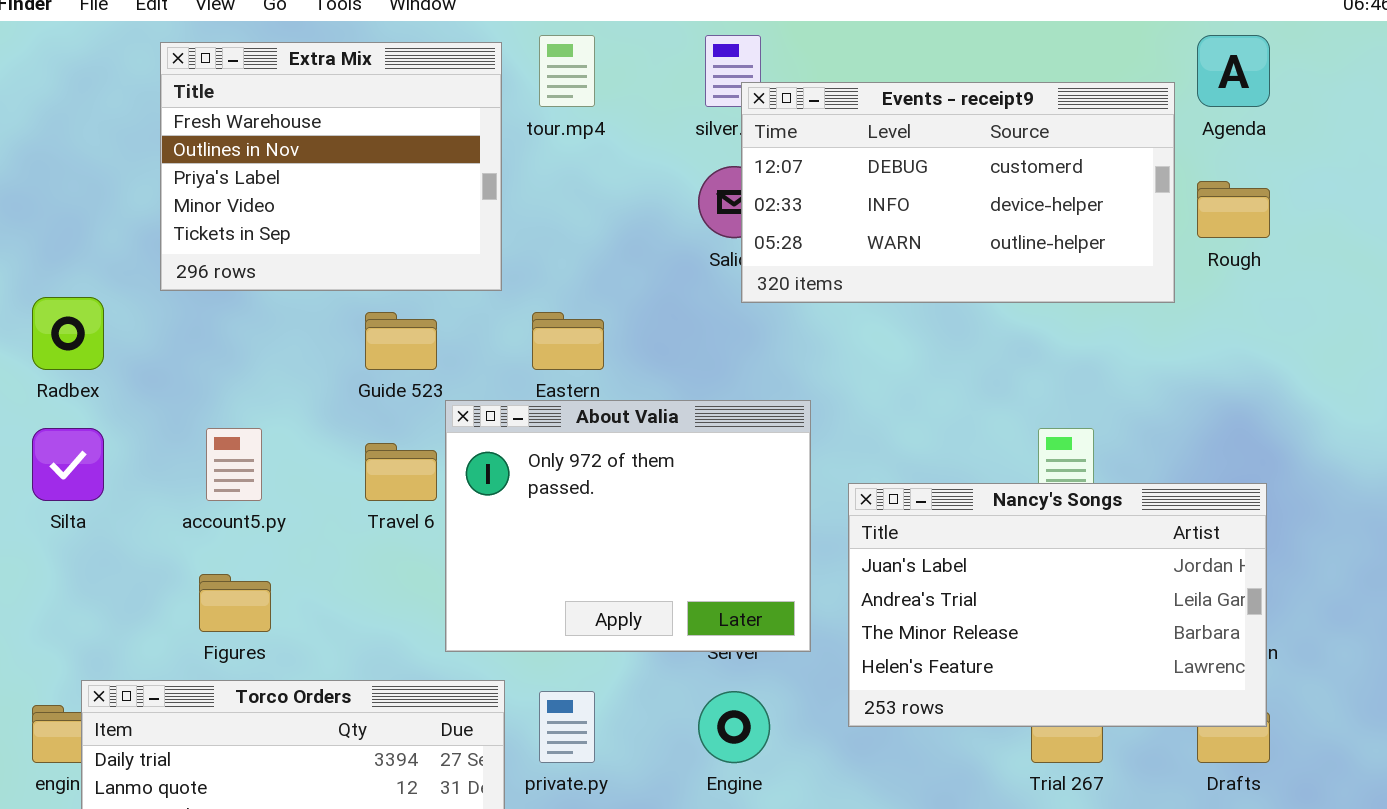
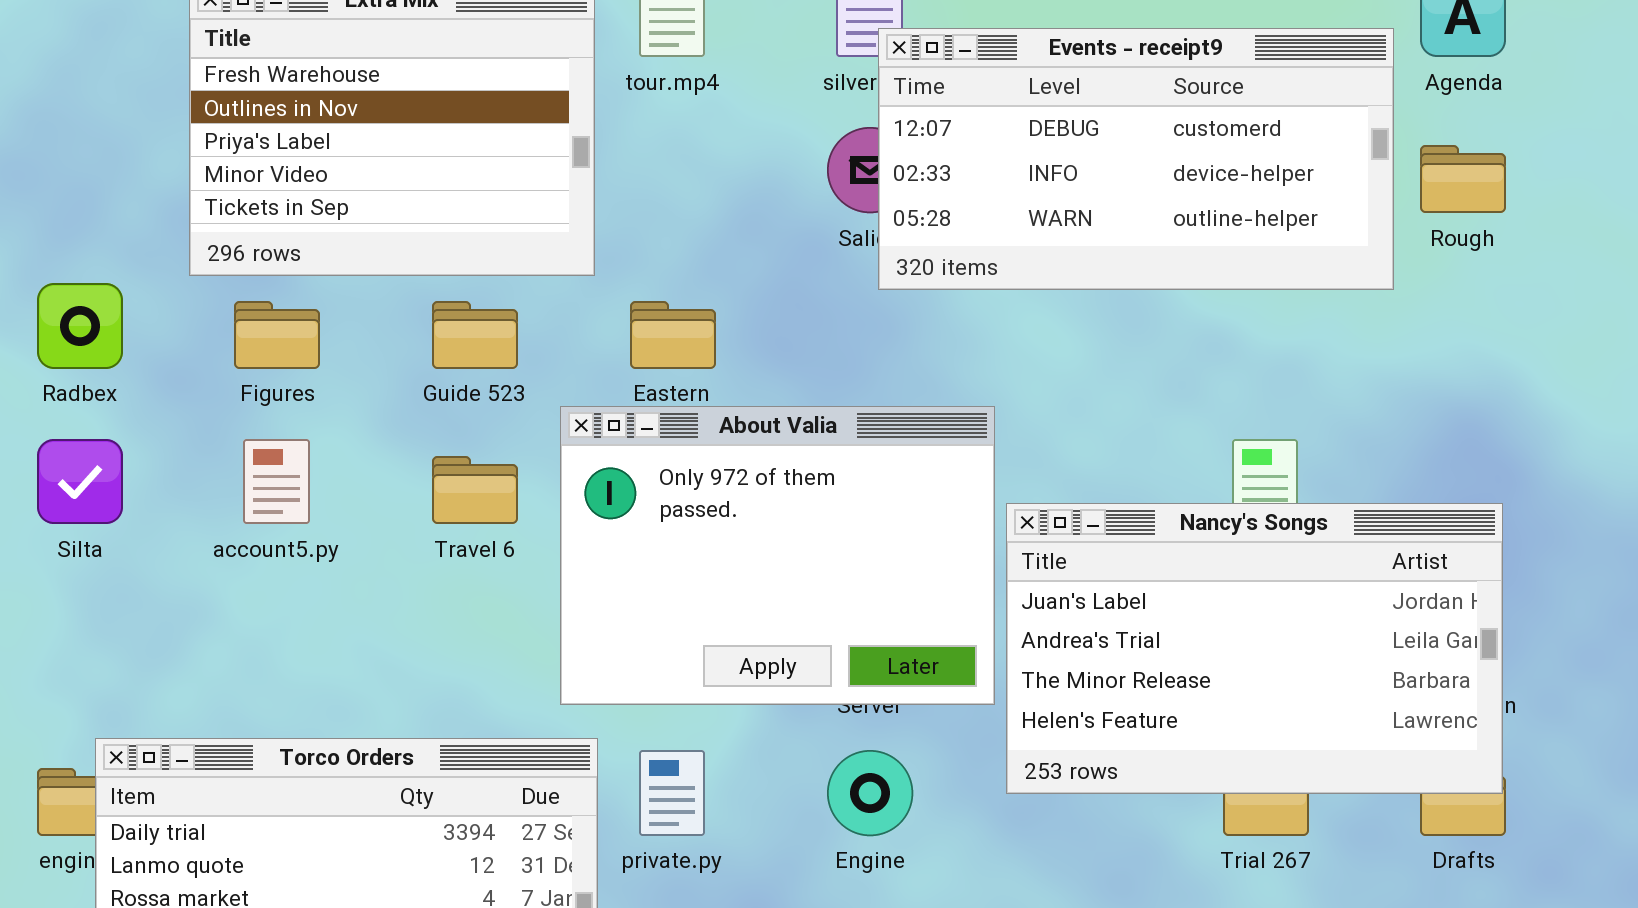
About Valia: [445,400,811,652] -> [560,406,995,705], moved
Figures: [199,574,271,632] -> [234,301,320,369], moved

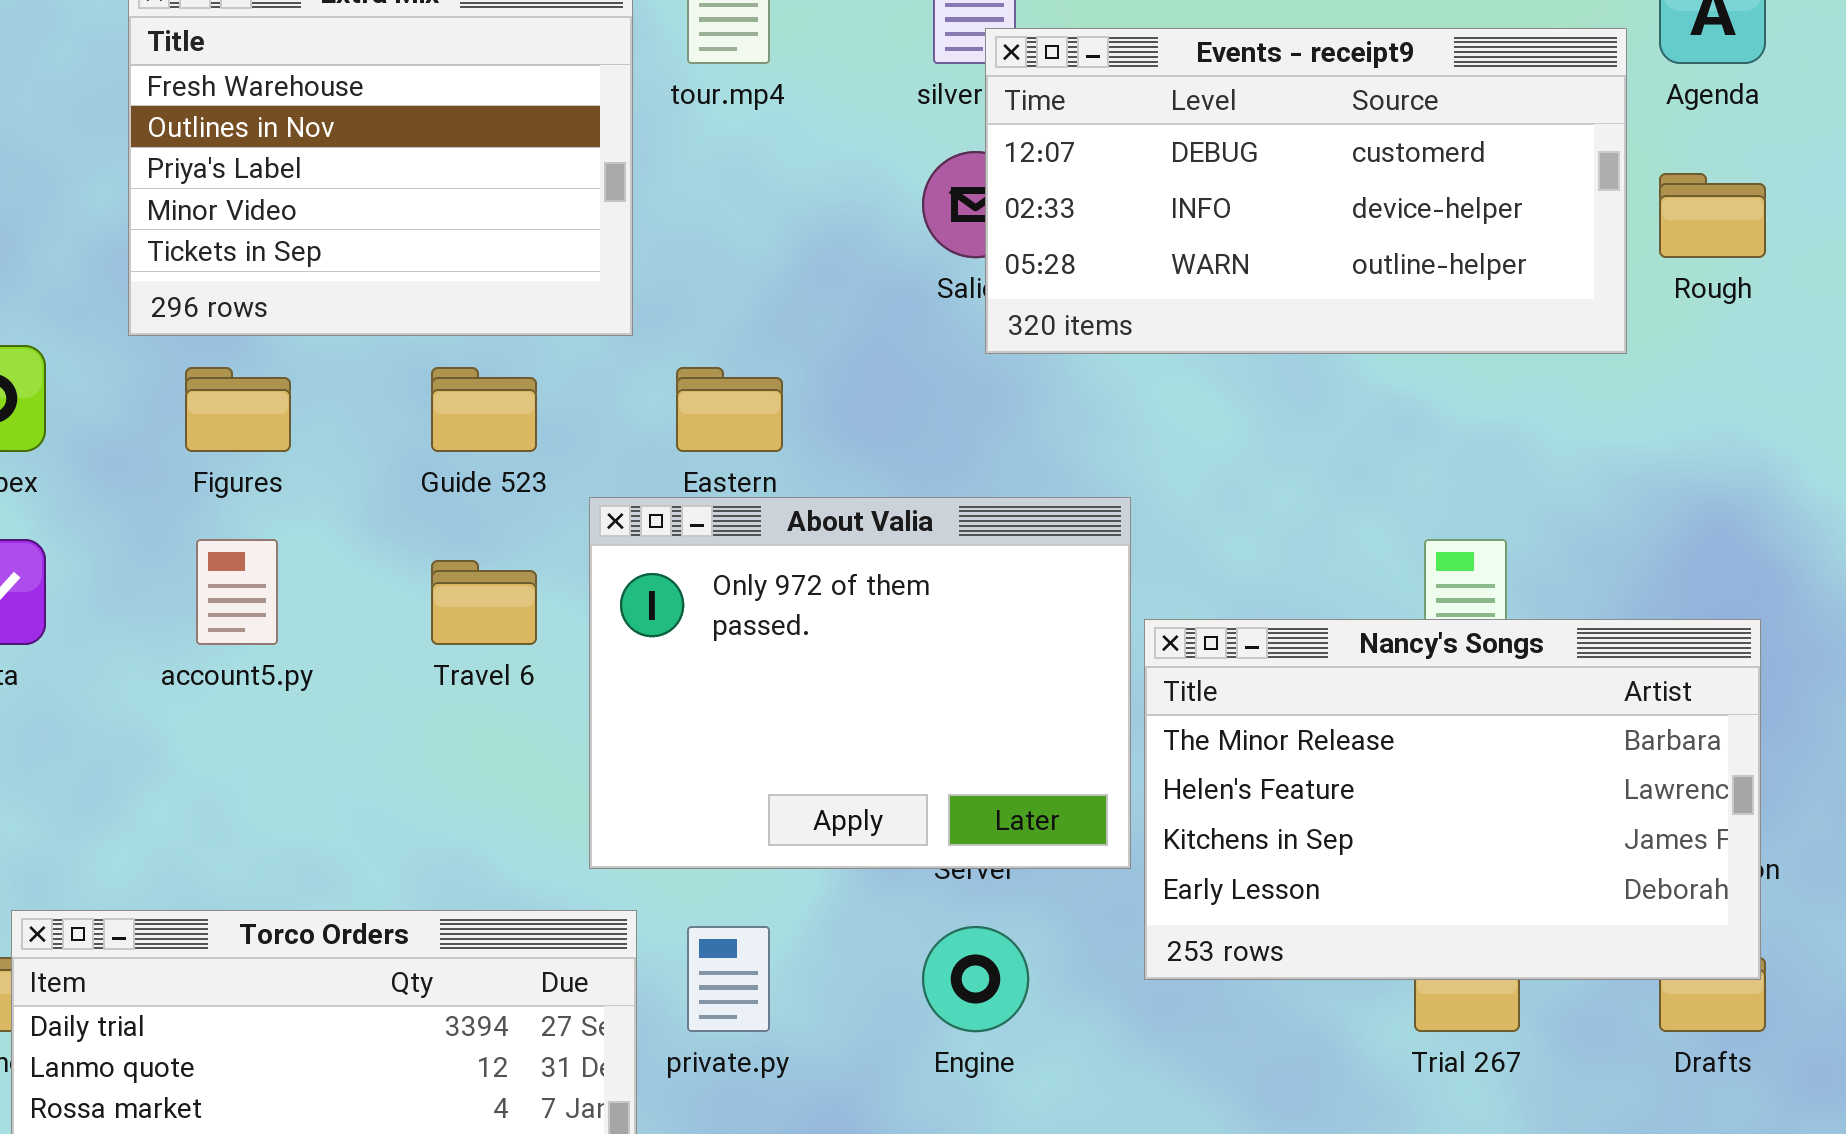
Nancy's Songs: [1006,503,1503,794] -> [1144,619,1761,980], scrolled down 2 rows

